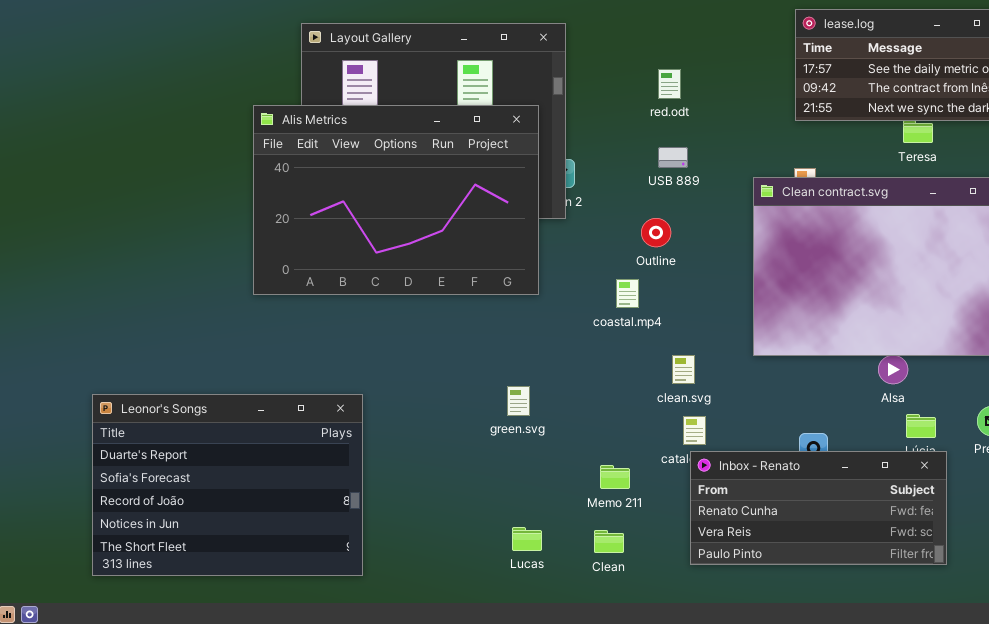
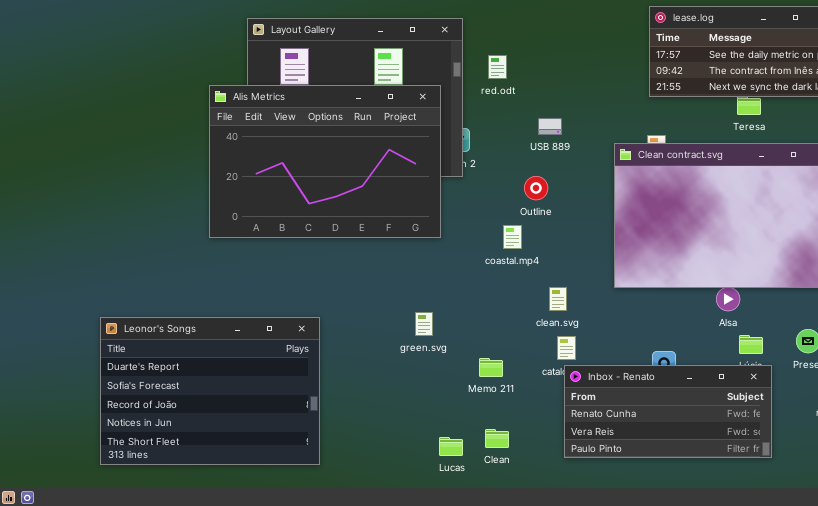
red.odt: [658,69,681,99] -> [488,55,507,79], moved
Leonor's Songs: [92,394,363,576] -> [100,317,320,465], moved
Memo 211: [600,465,630,489] -> [479,358,503,377], moved
Lucas: [512,527,542,551] -> [439,437,463,456], moved

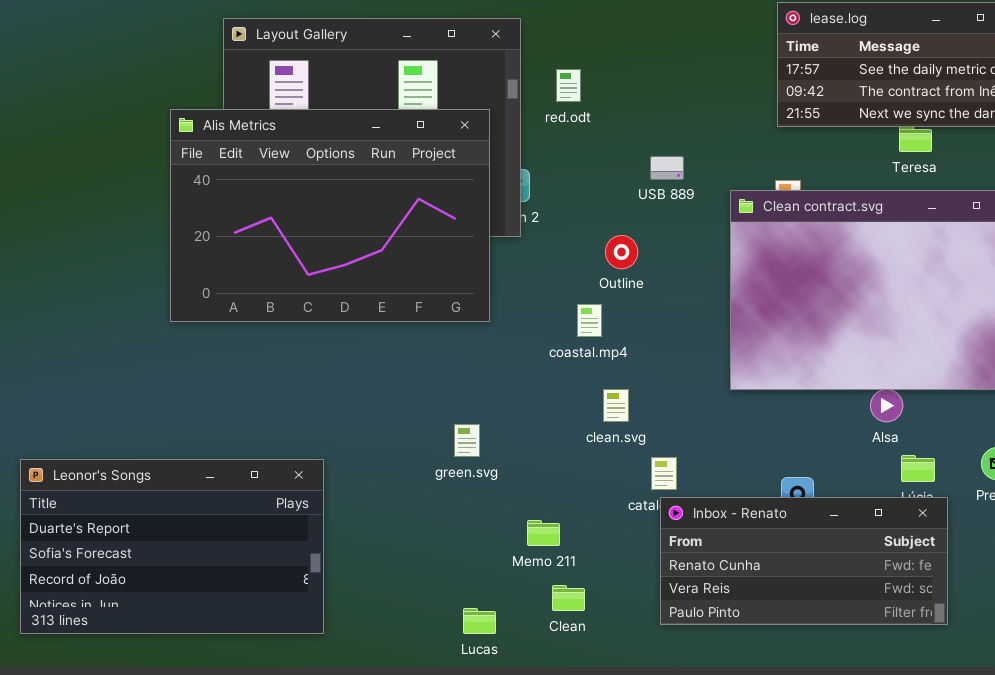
USB 889: [538,118,562,135] -> [650,156,684,180], moved
clean.svg: [549,287,567,311] -> [603,389,629,422], moved
Leonor's Songs: [100,317,320,465] -> [20,459,324,634], resized
Memo 211: [479,358,503,377] -> [527,520,560,546], moved
Lucas: [439,437,463,456] -> [463,608,496,634], moved

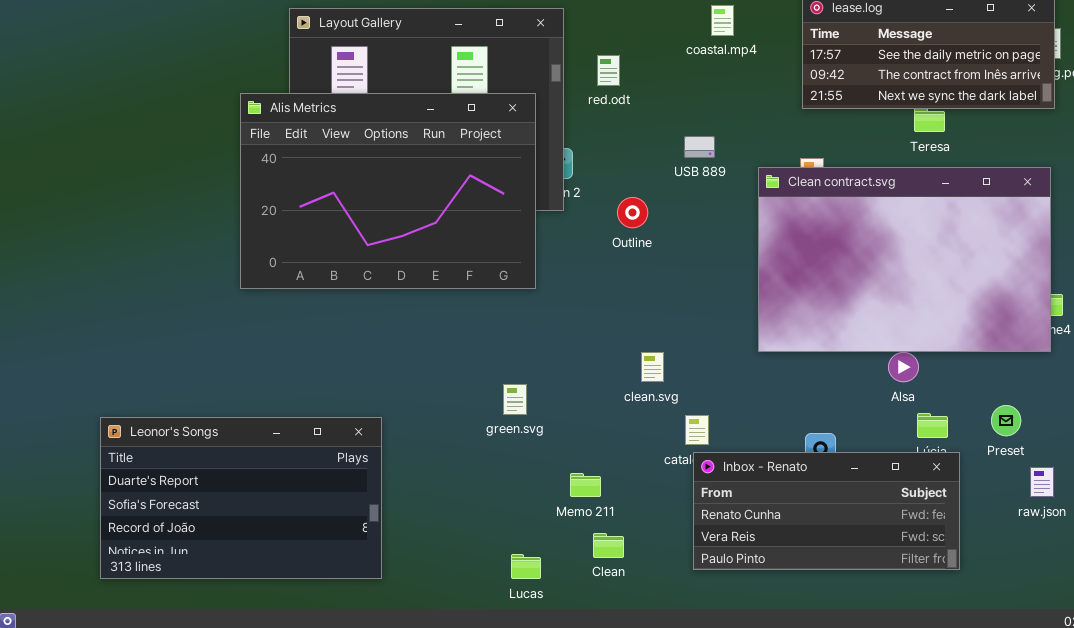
Outline: [605,235,638,269] -> [617,197,648,228], moved
coastal.mp4: [577,304,602,337] -> [711,5,734,36], moved

